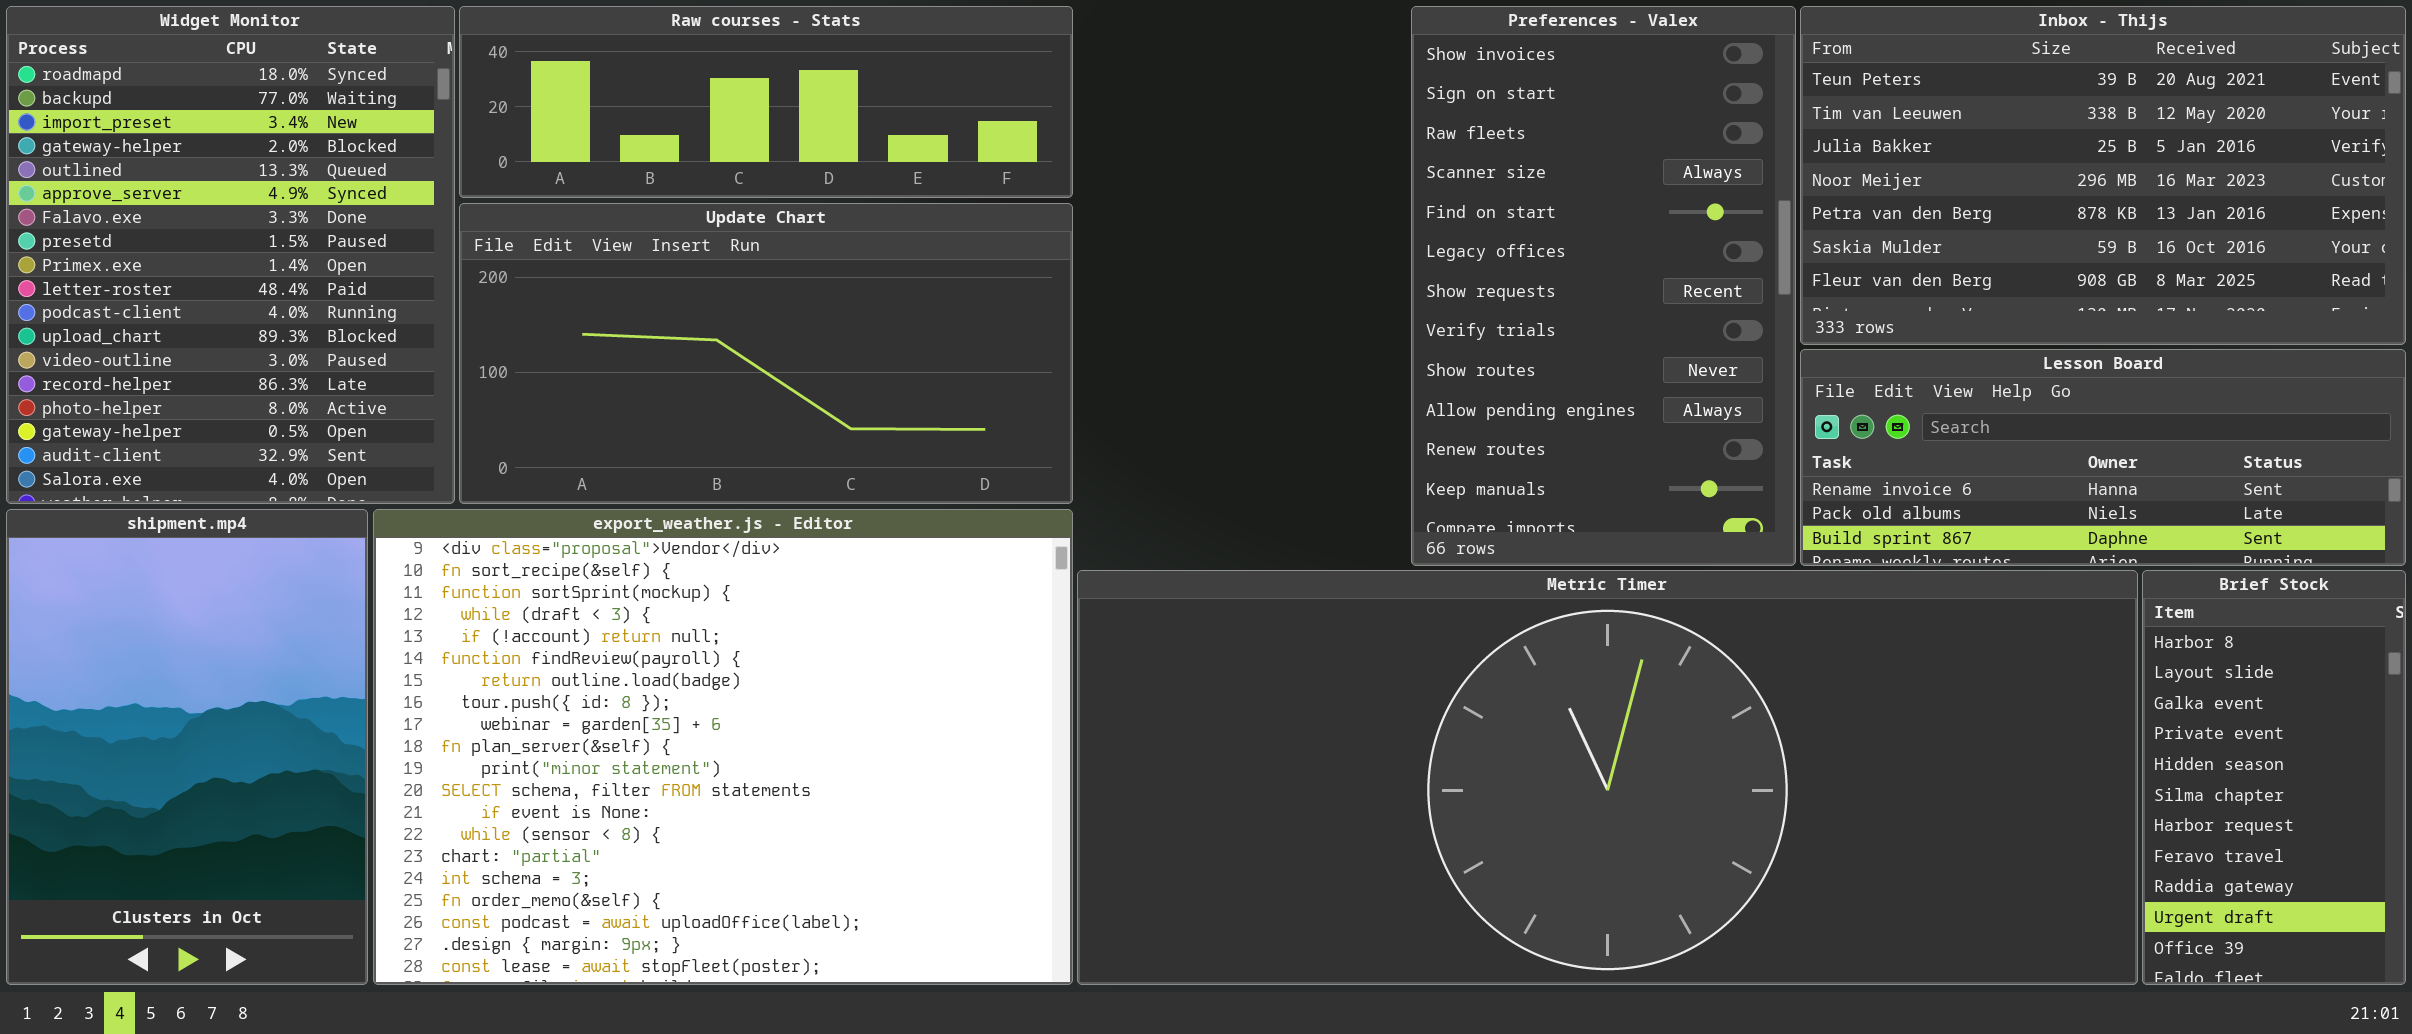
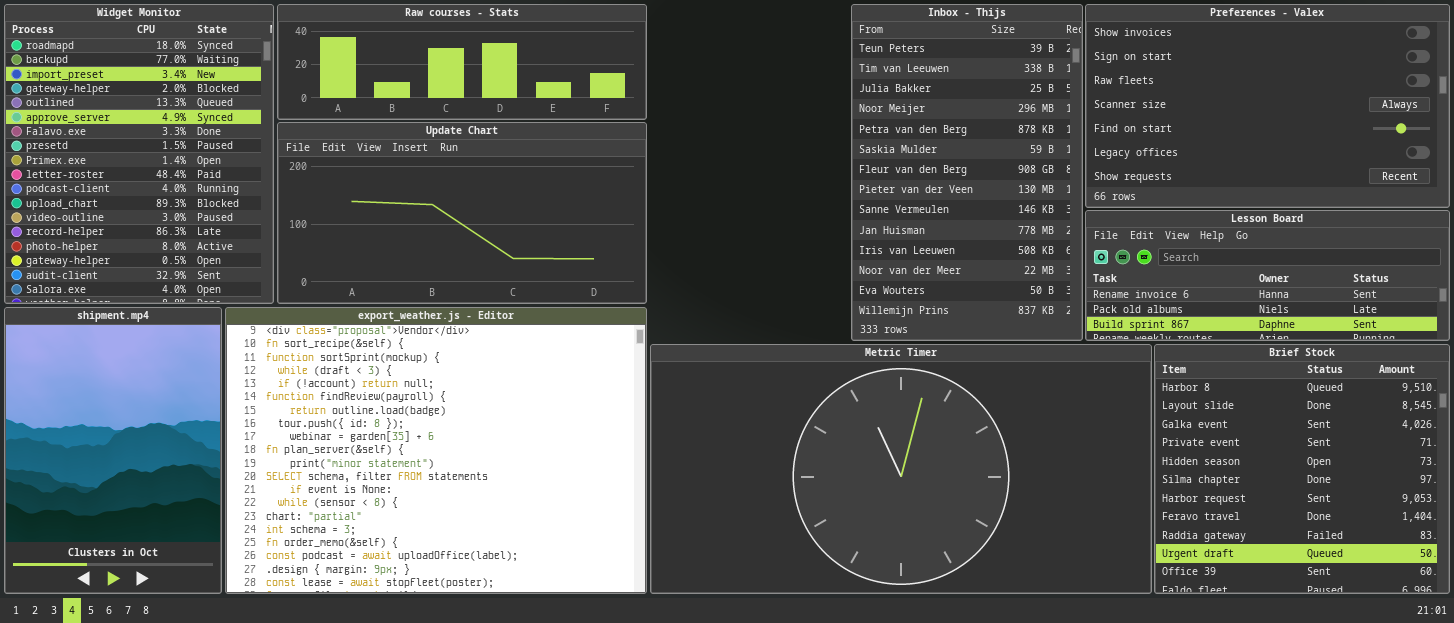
Preferences - Valex: [1411,6,1796,566] -> [1085,4,1450,208], moved, resized
Inbox - Thijs: [1800,6,2406,345] -> [851,4,1083,341], moved, resized
Metric Timer: [1077,570,2138,985] -> [650,344,1152,594], resized
Brief Stock: [2142,570,2406,985] -> [1154,344,1450,594], resized

